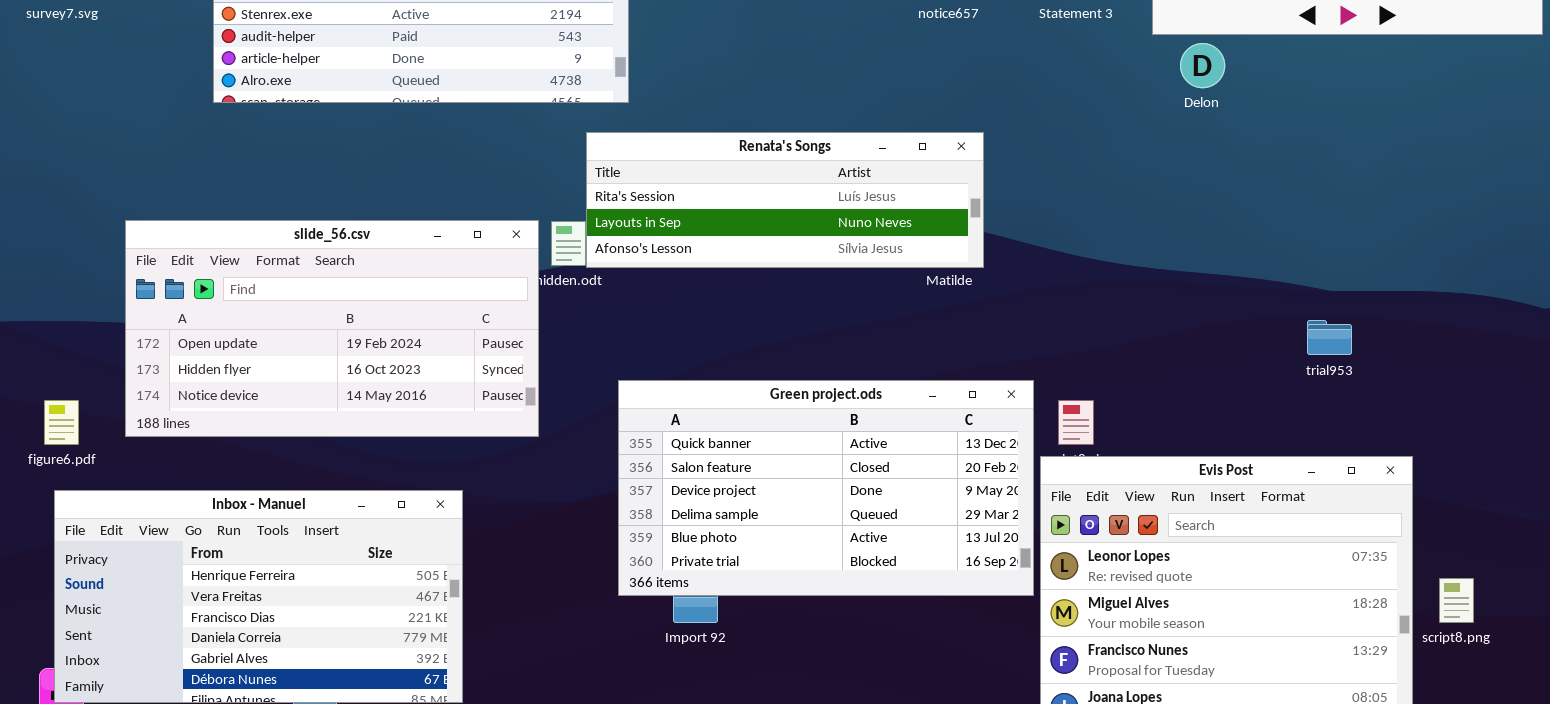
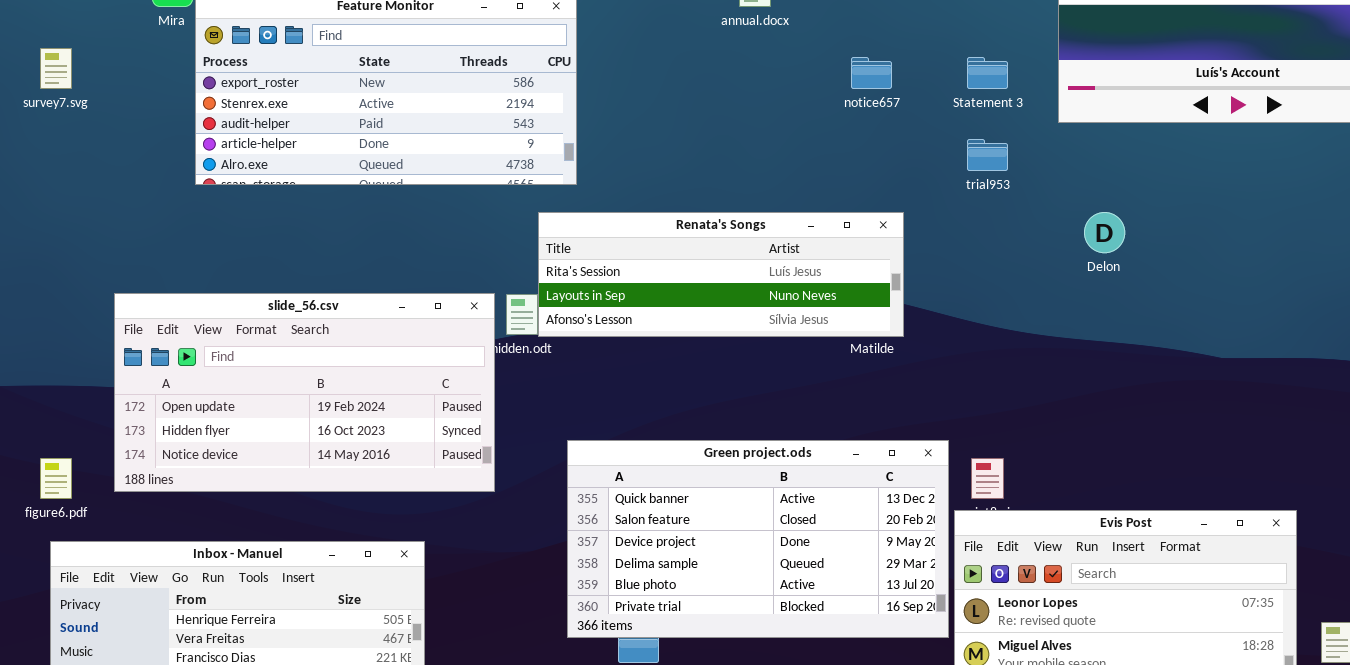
Delon: [1180,43,1225,88] -> [1084,212,1125,253], moved
trial953: [1307,320,1352,355] -> [967,139,1008,171], moved

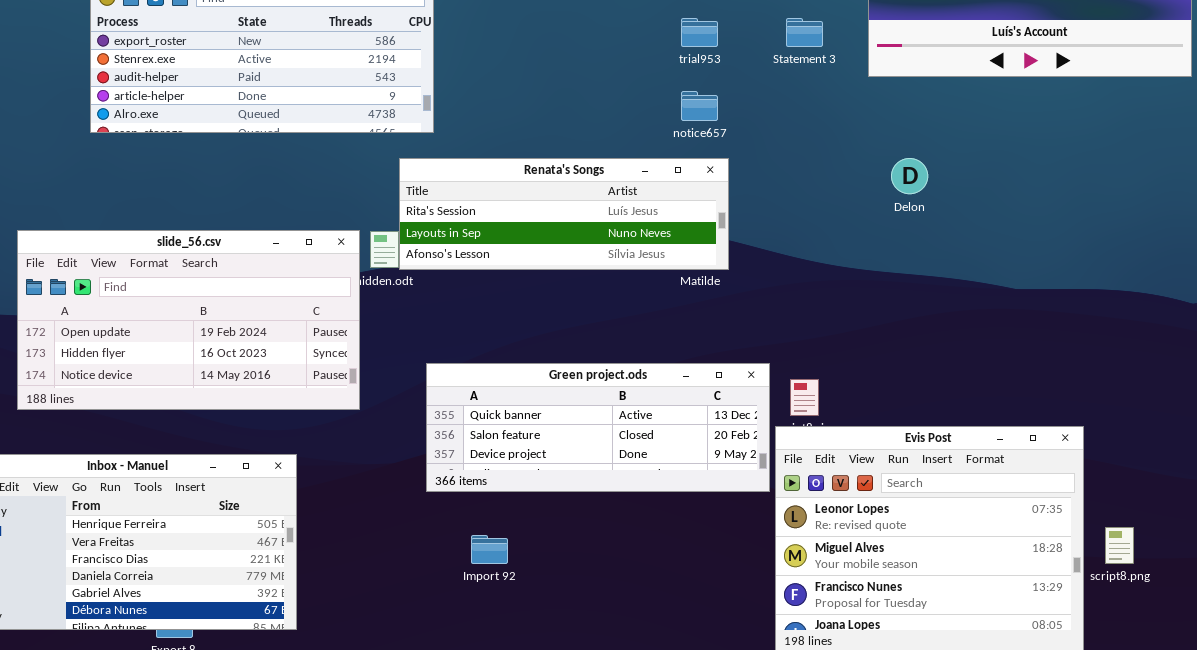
notice657: [851,57,892,89] -> [681,91,718,121], moved
trial953: [967,139,1008,171] -> [681,18,718,47], moved
Green project.ods: [567,440,949,638] -> [426,363,770,492], resized

